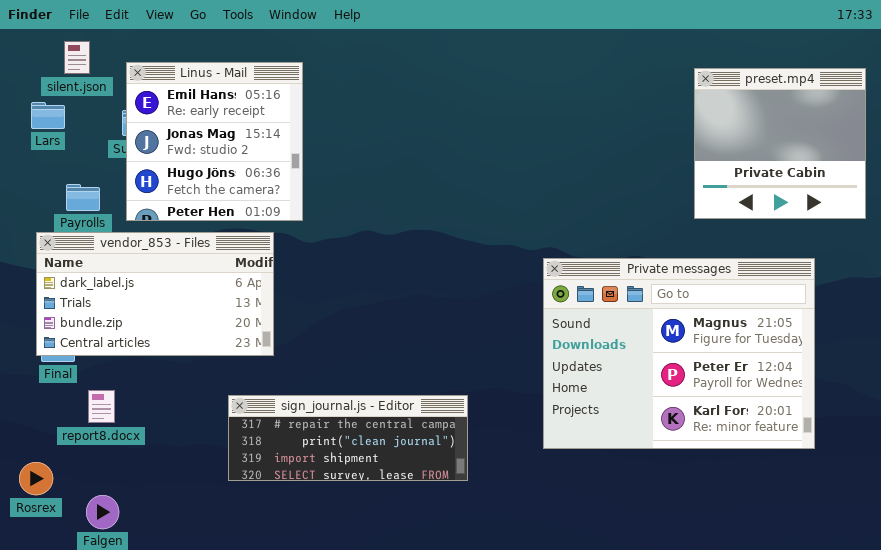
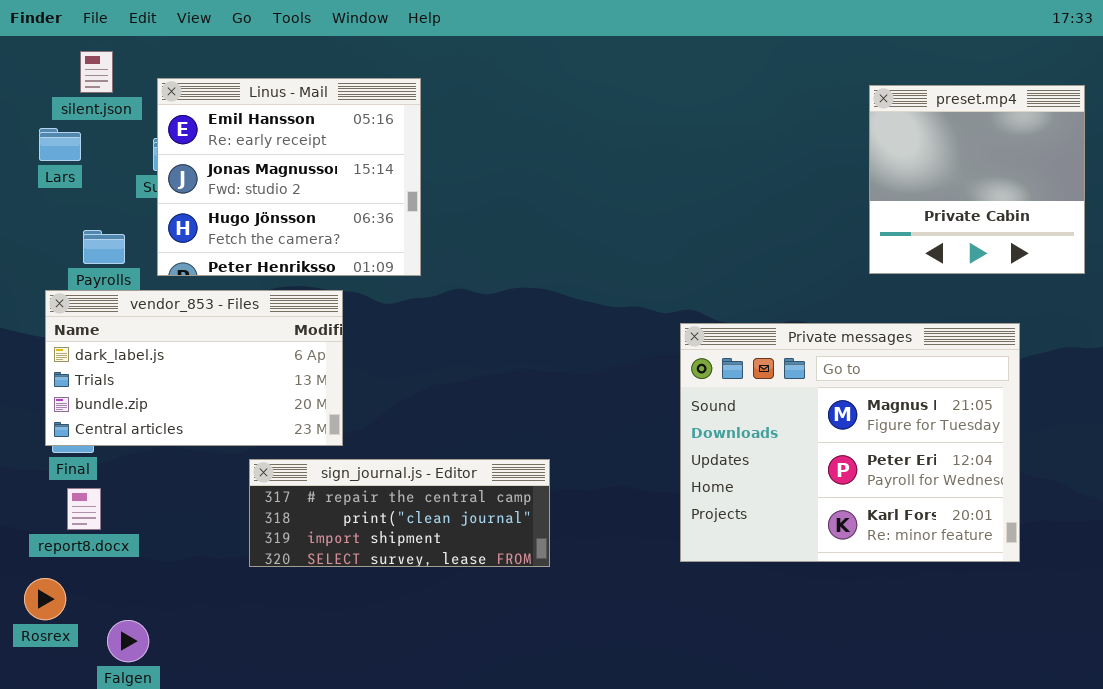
Linus - Mail: [126,62,303,221] -> [157,78,421,276], resized
report8.docx: [88,390,115,423] -> [67,488,101,530], moved
sign_journal.js - Editor: [228,395,468,481] -> [249,459,550,567], moved

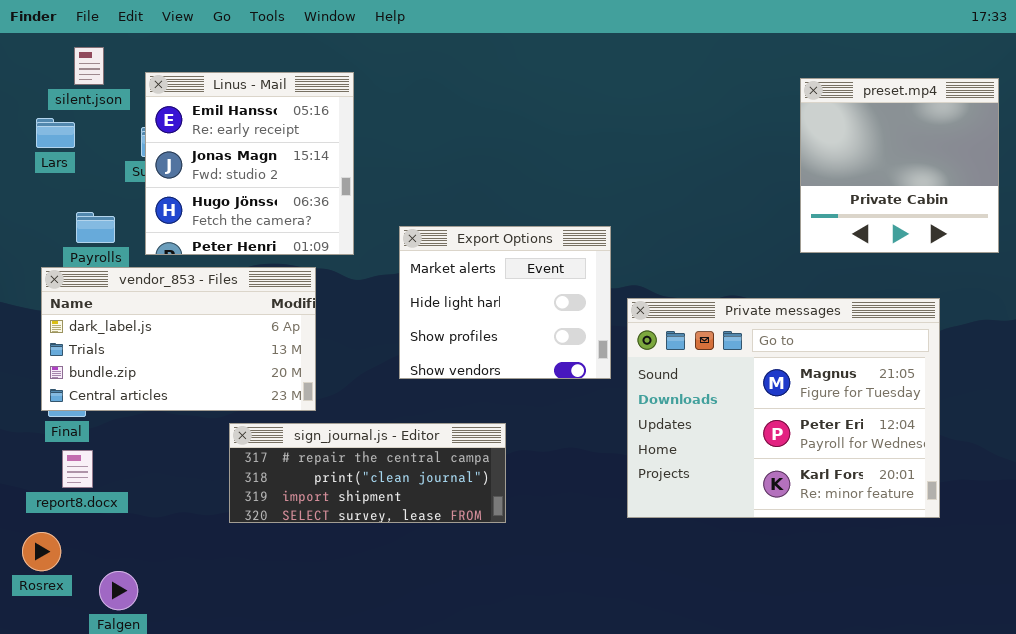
Linus - Mail: [157,78,421,276] -> [145,72,354,255], resized
Export Options: none -> [399,226,611,379], opened

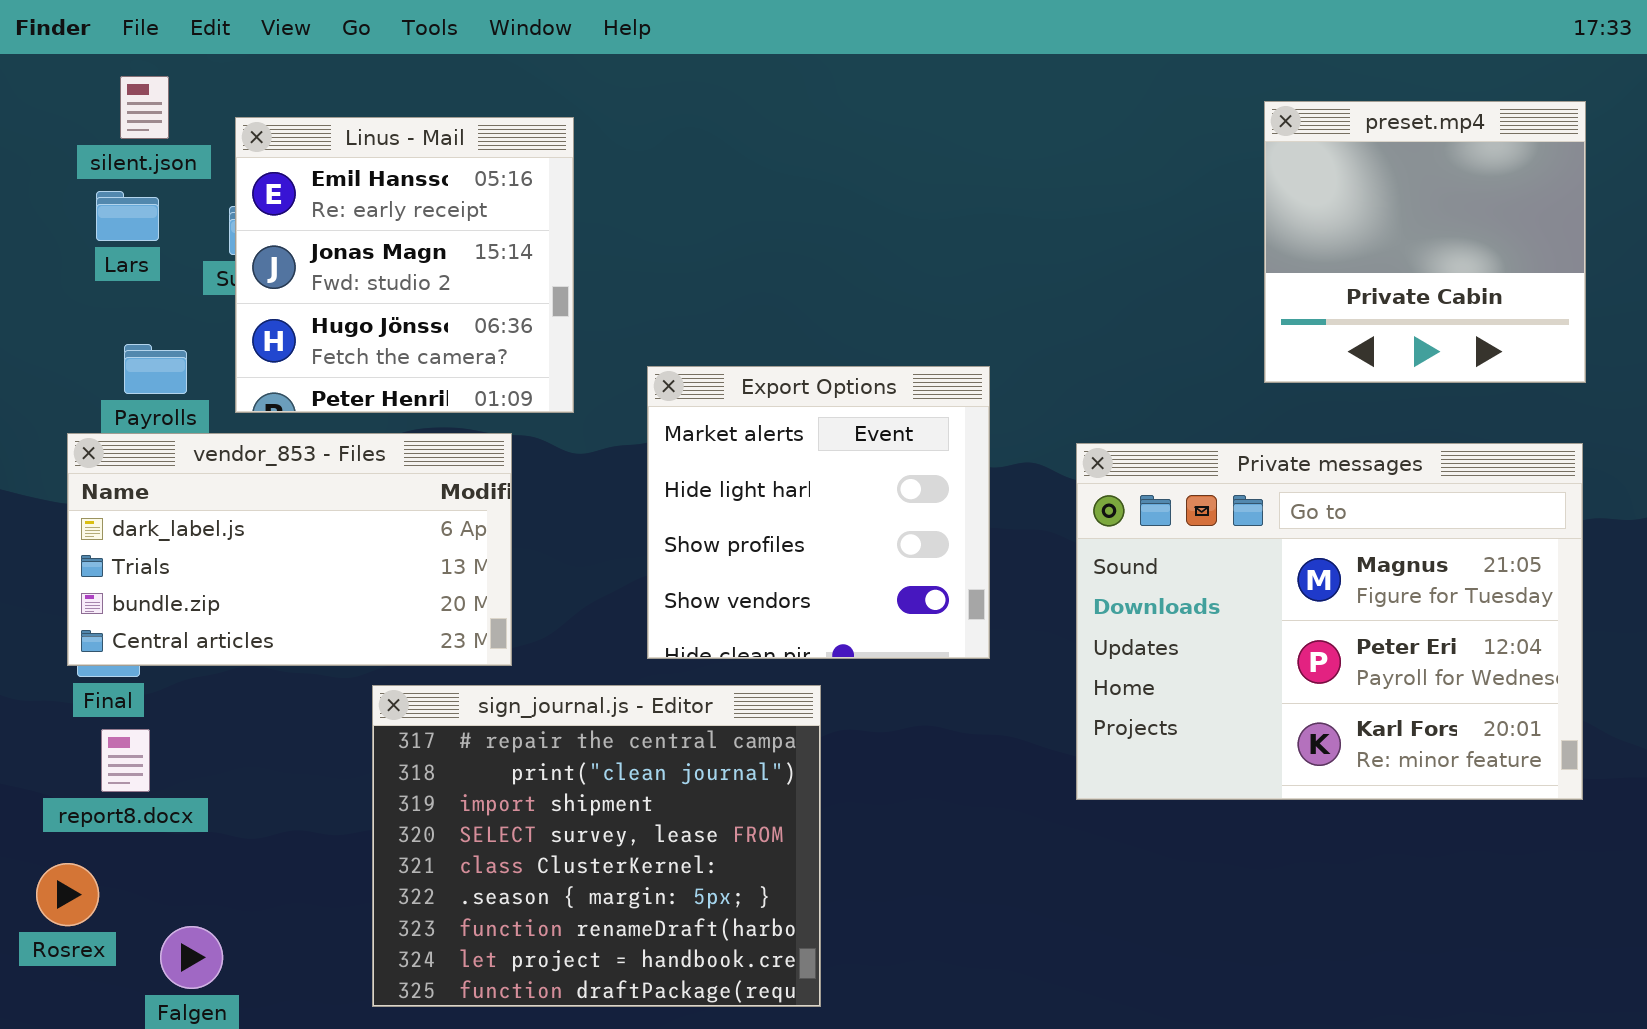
preset.mp4: [800,78,999,253] -> [1264,101,1586,383], moved
Lars: [36,118,75,148] -> [96,191,159,241], moved
Export Options: [399,226,611,379] -> [647,366,990,659], resized
Private messages: [627,298,940,518] -> [1076,443,1583,800], moved
sign_journal.js - Editor: [229,423,506,523] -> [372,685,821,1007], resized

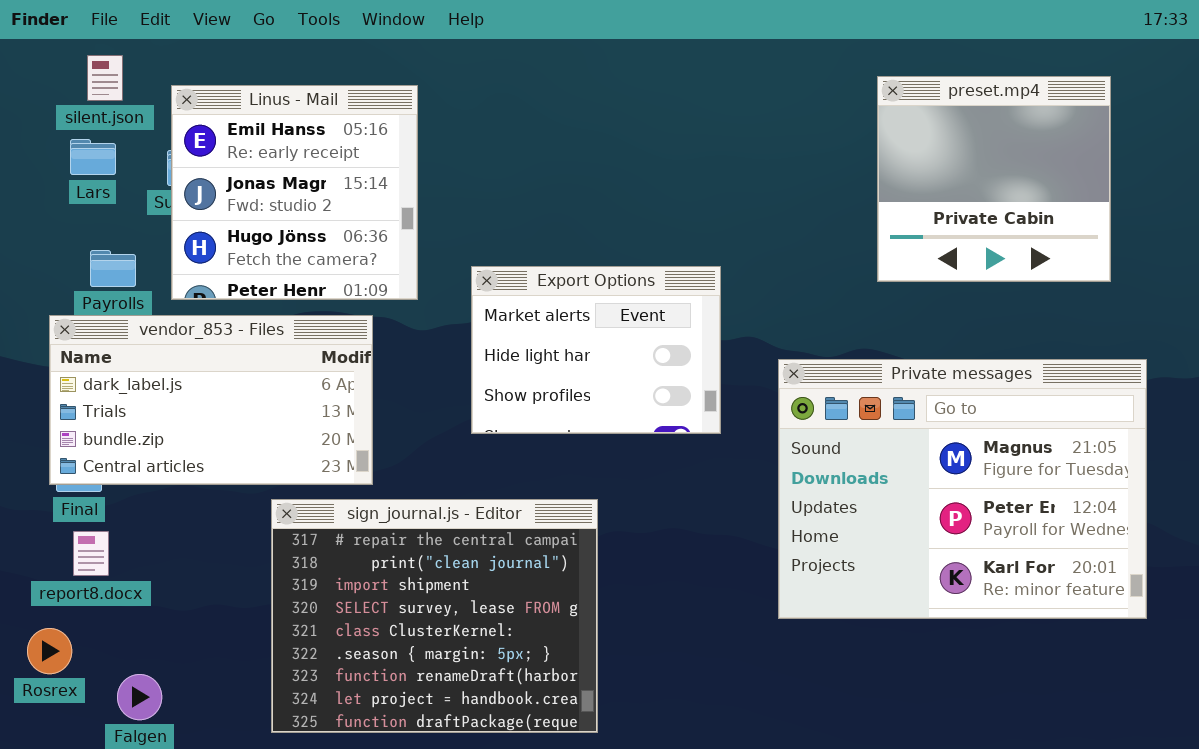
preset.mp4: [1264,101,1586,383] -> [877,76,1111,282], moved
Export Options: [647,366,990,659] -> [471,266,721,434], resized
Private messages: [1076,443,1583,800] -> [778,359,1147,619], moved

